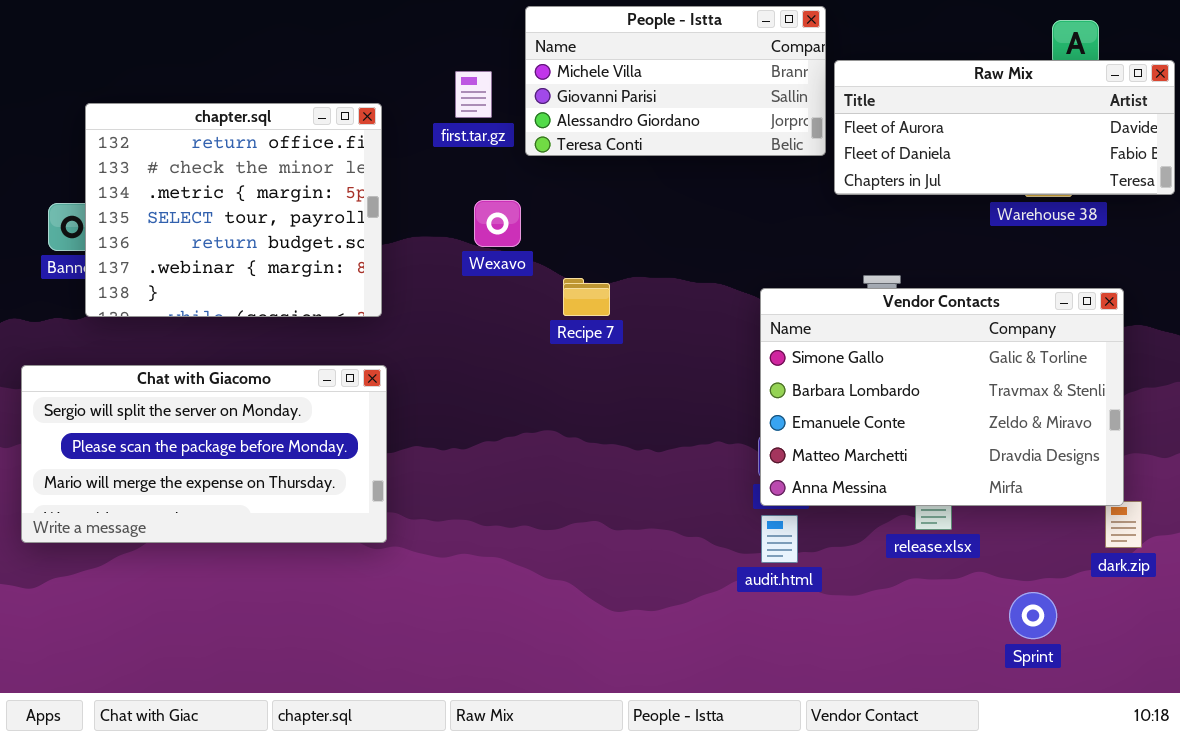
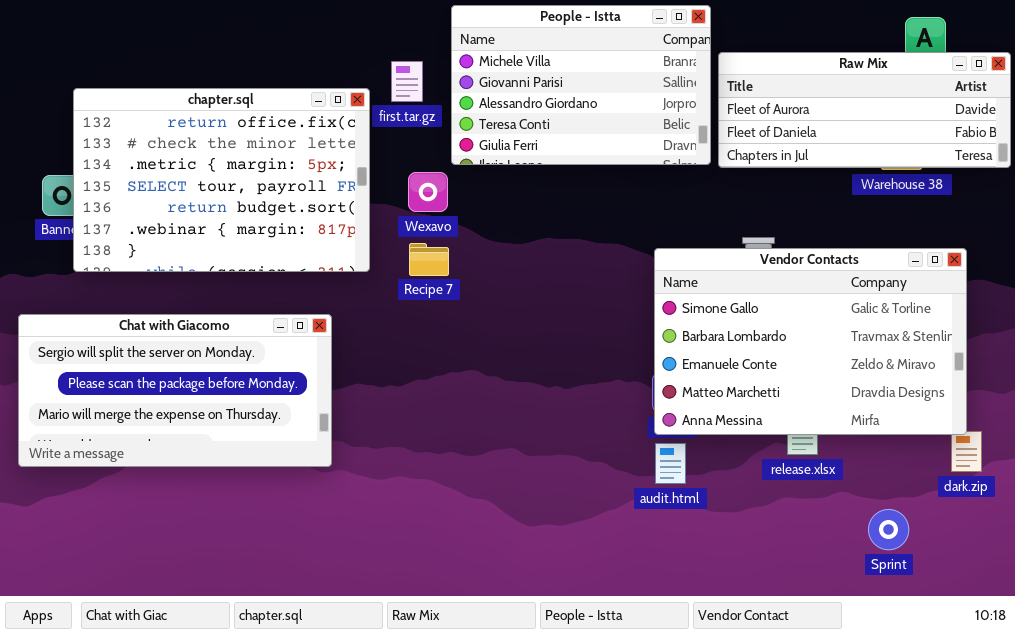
People - Istta: [525,6,826,156] -> [451,5,711,165], resized
chapter.sql: [85,103,382,317] -> [73,88,370,272], resized
Recipe 7: [563,278,610,316] -> [409,243,449,276], moved

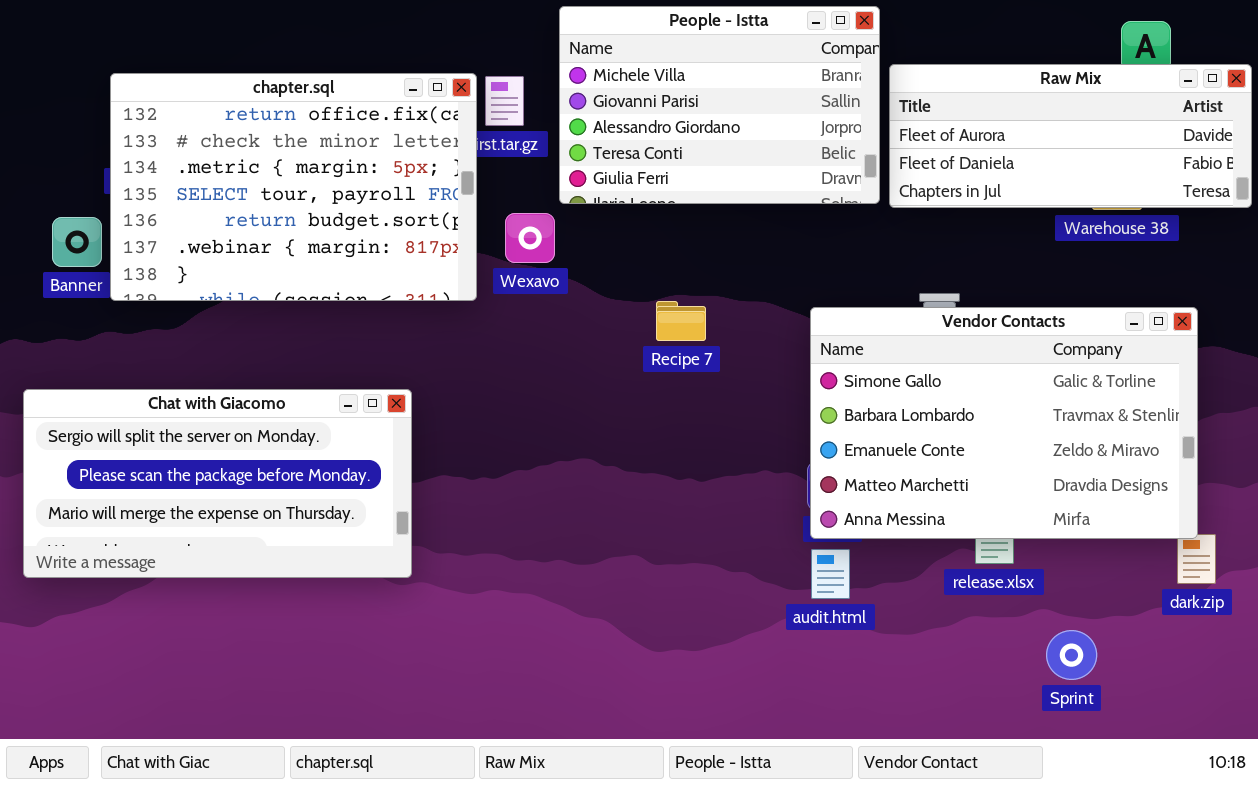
chapter.sql: [73,88,370,272] -> [110,73,477,301], moved
Recipe 7: [409,243,449,276] -> [656,301,706,341], moved
Sprint: [868,509,909,550] -> [1046,630,1097,680], moved

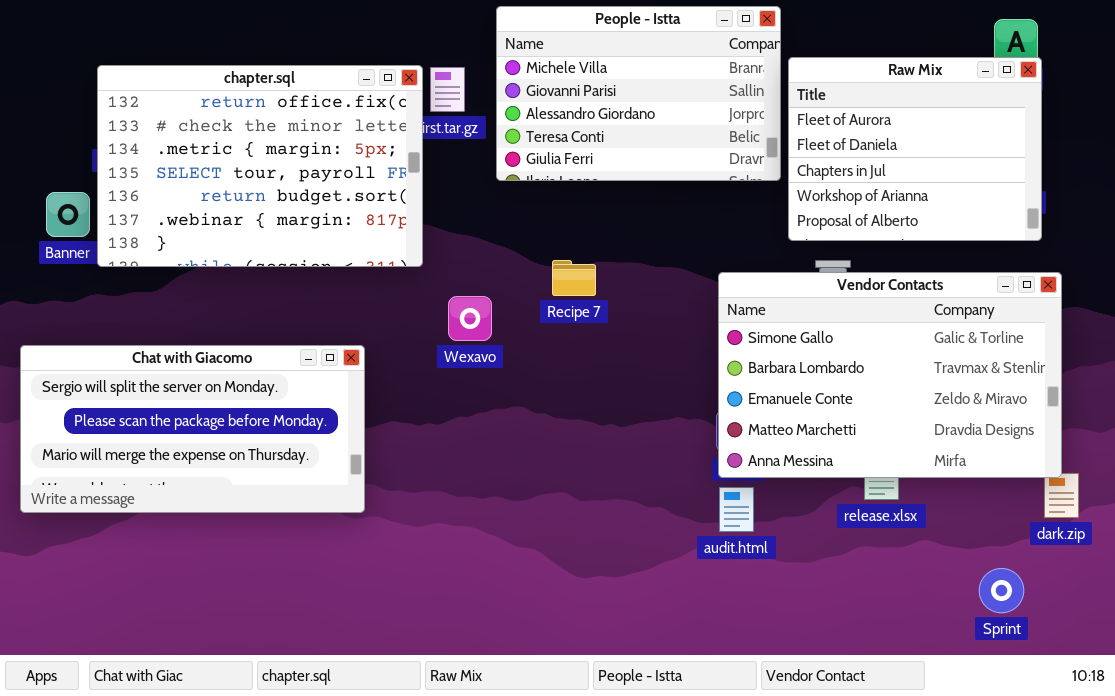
Raw Mix: [889,64,1252,208] -> [788,57,1042,241], resized
Wexavo: [505,213,555,263] -> [448,296,492,341], moved
Recipe 7: [656,301,706,341] -> [552,260,596,296], moved
Sprint: [1046,630,1097,680] -> [979,568,1024,613], moved

